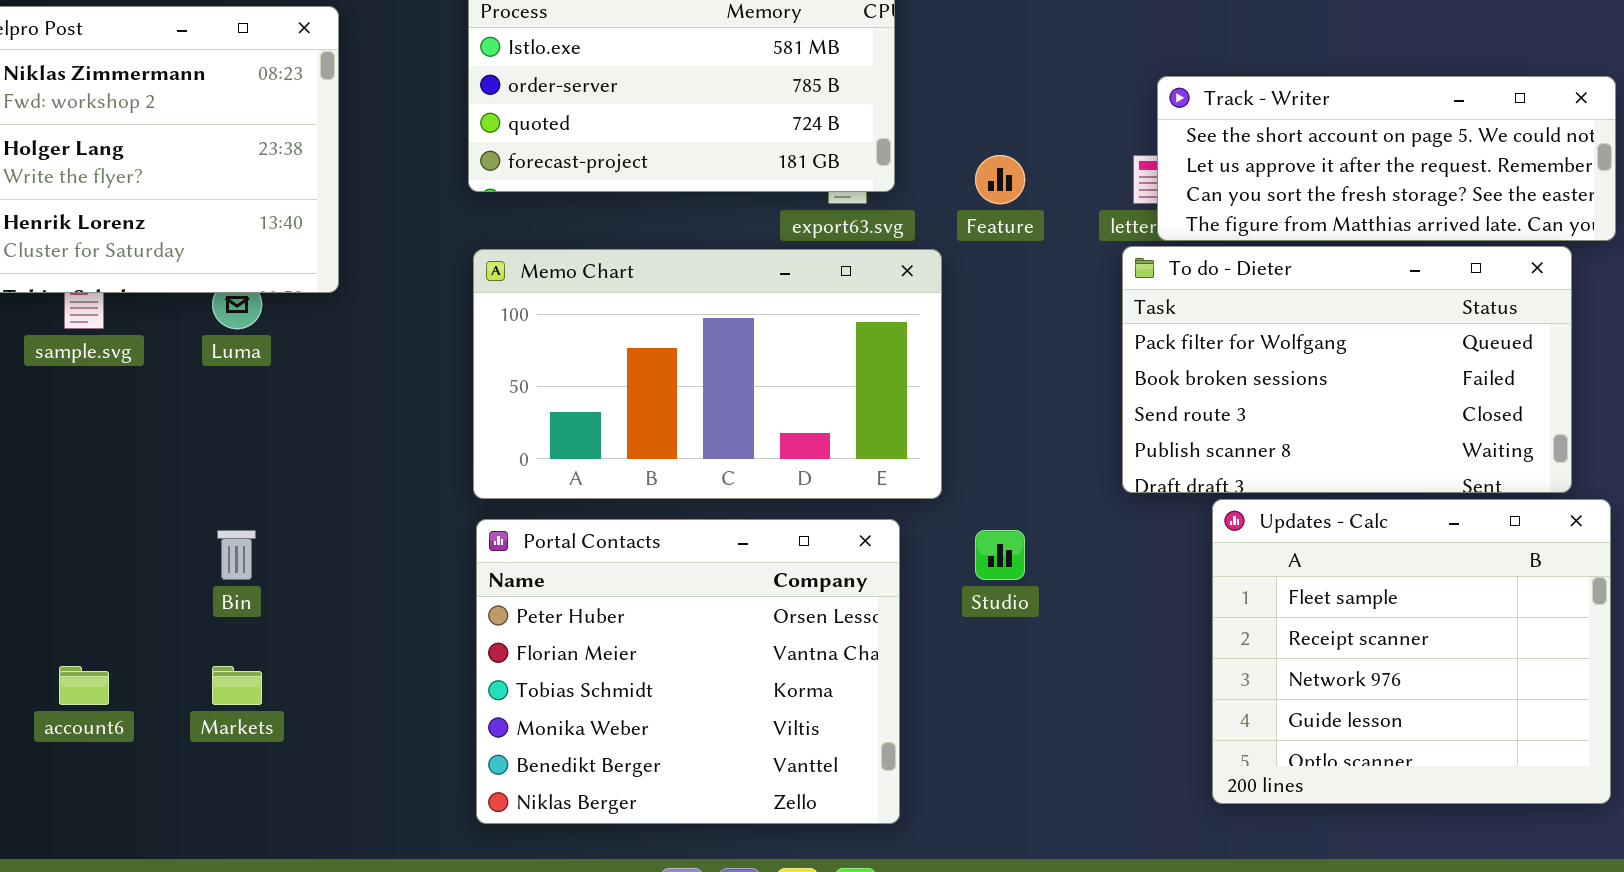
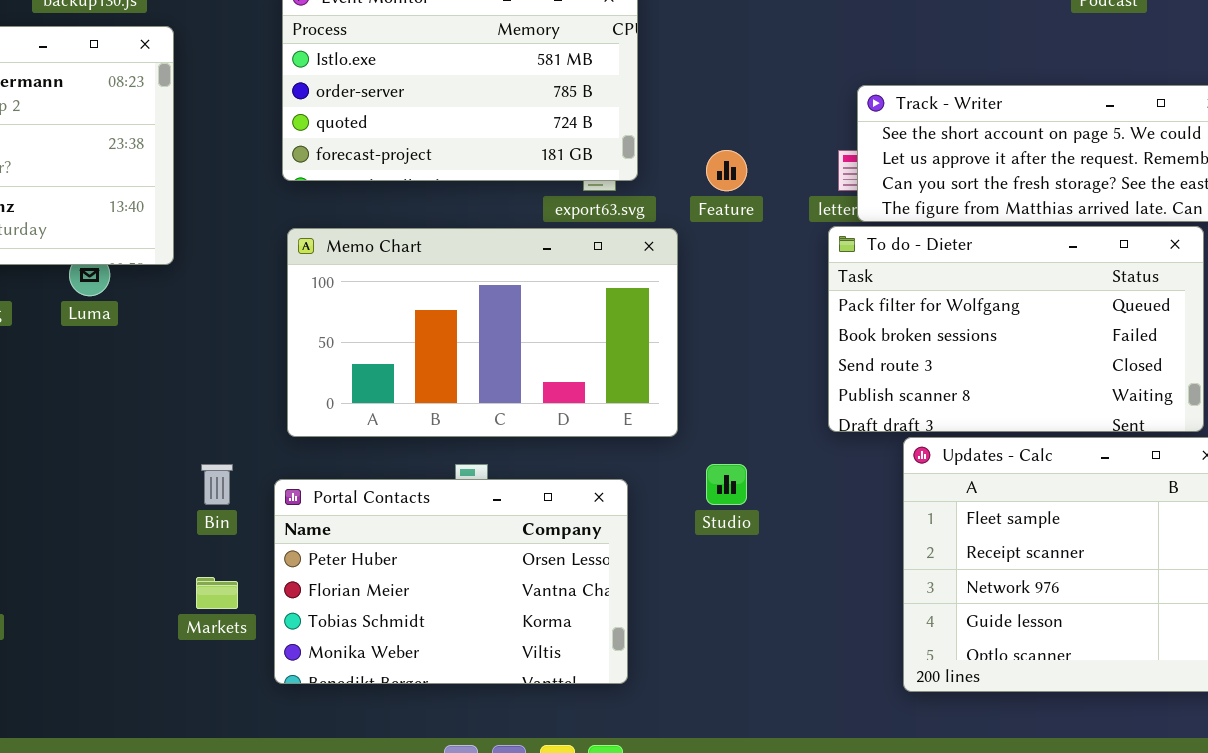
Portal Contacts: [476,519,900,824] -> [274,479,628,684], moved, resized
Bin: [217,530,256,580] -> [201,464,233,505], moved
Markets: [212,666,262,705] -> [196,577,238,609], moved

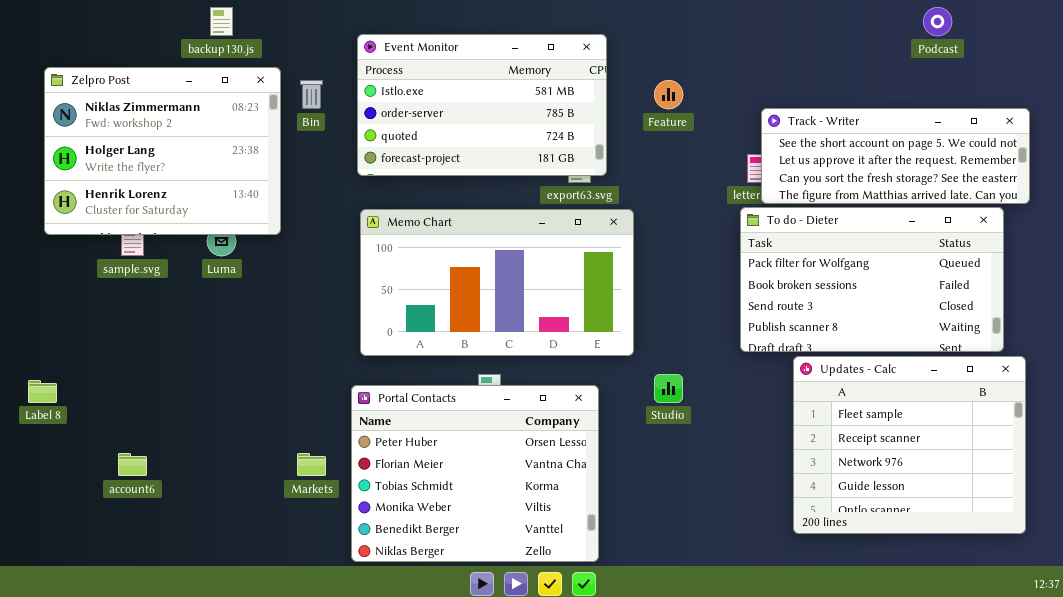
Feature: [706,150,747,191] -> [654,80,683,109], moved
Bin: [201,464,233,505] -> [300,80,323,109], moved
Portal Contacts: [274,479,628,684] -> [351,385,599,562], resized

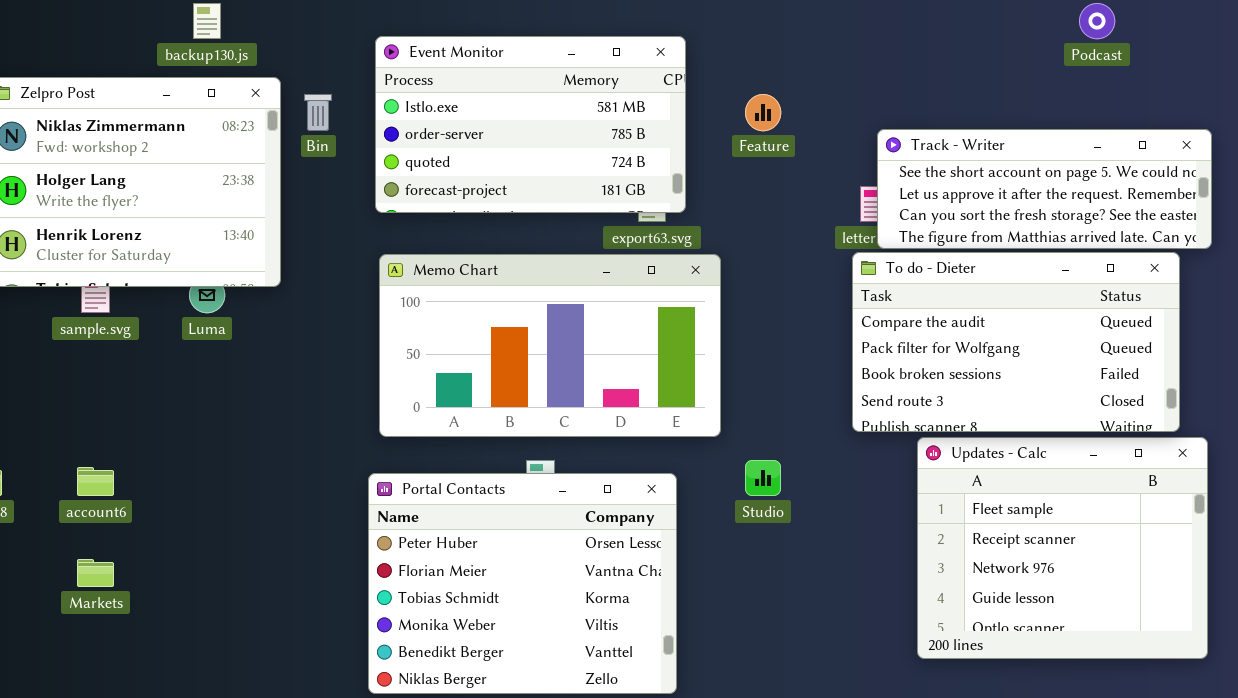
To do - Dieter: [740,207,1004,352] -> [852,252,1180,432], scrolled up 1 row
account6: [118,453,147,476] -> [77,467,114,496], moved
Markets: [297,453,326,476] -> [77,559,114,587], moved

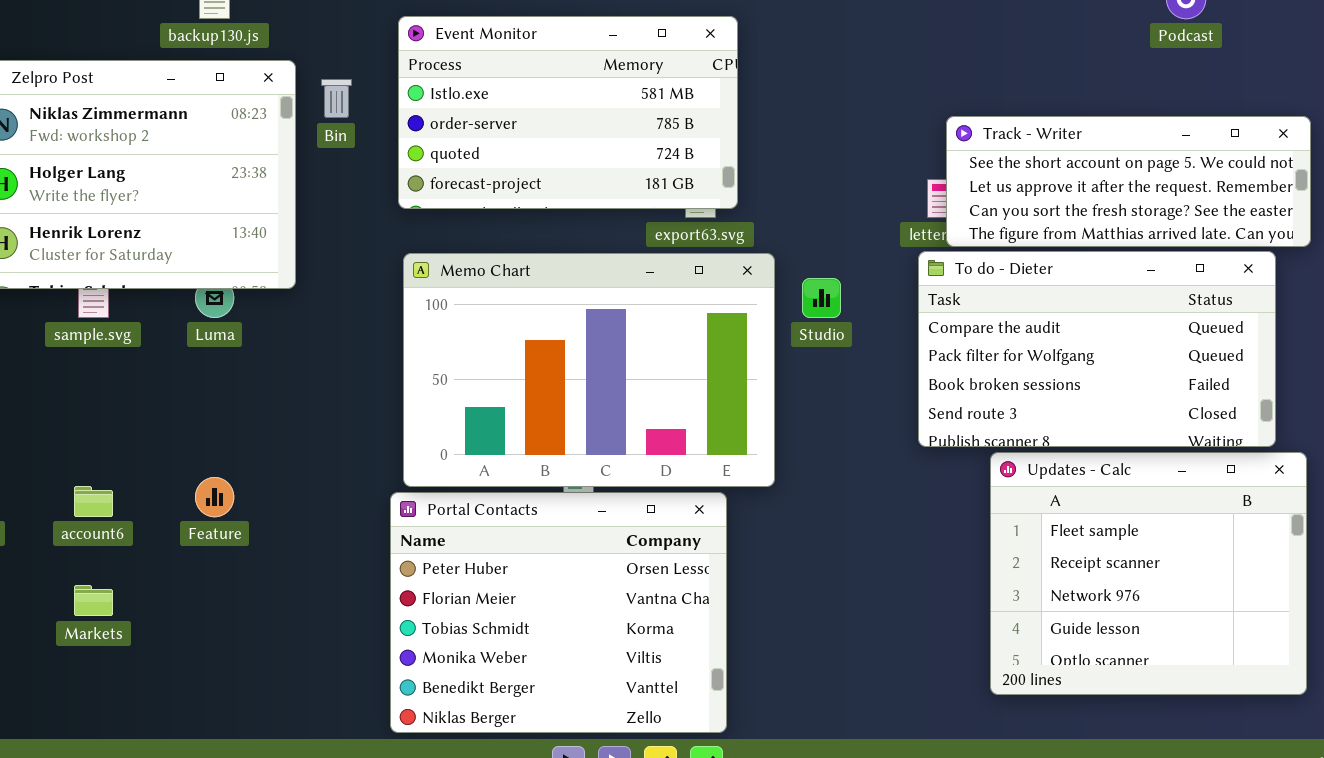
Feature: [745,94,781,131] -> [195,477,234,517], moved
Memo Chart: [379,254,721,437] -> [403,253,775,487], resized
Studio: [745,460,781,496] -> [802,278,841,318], moved

